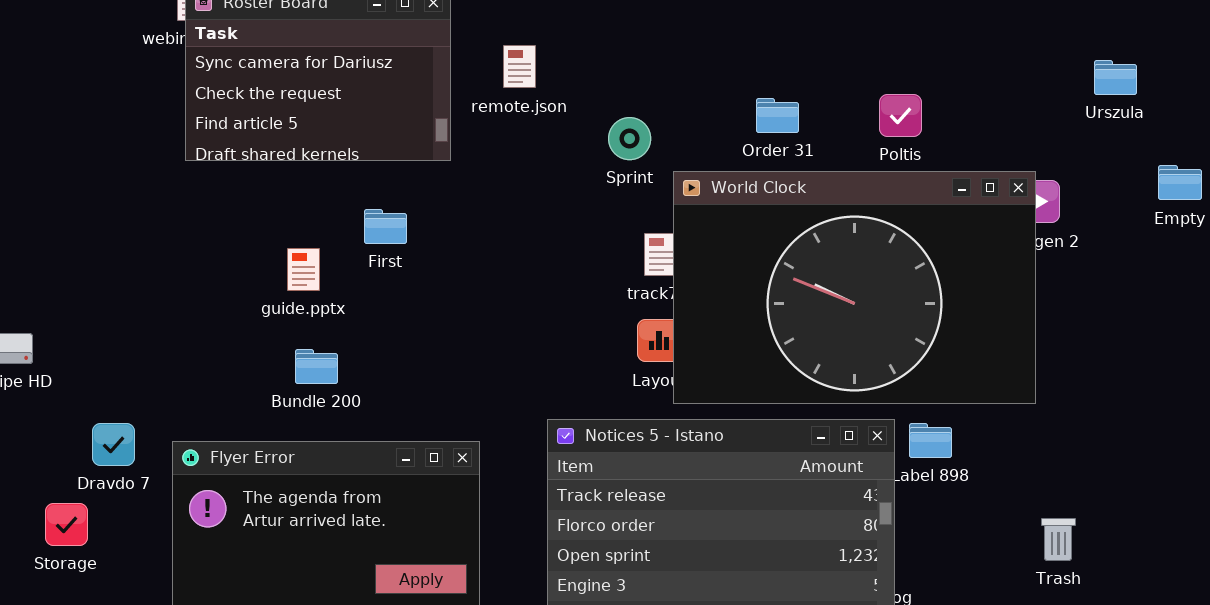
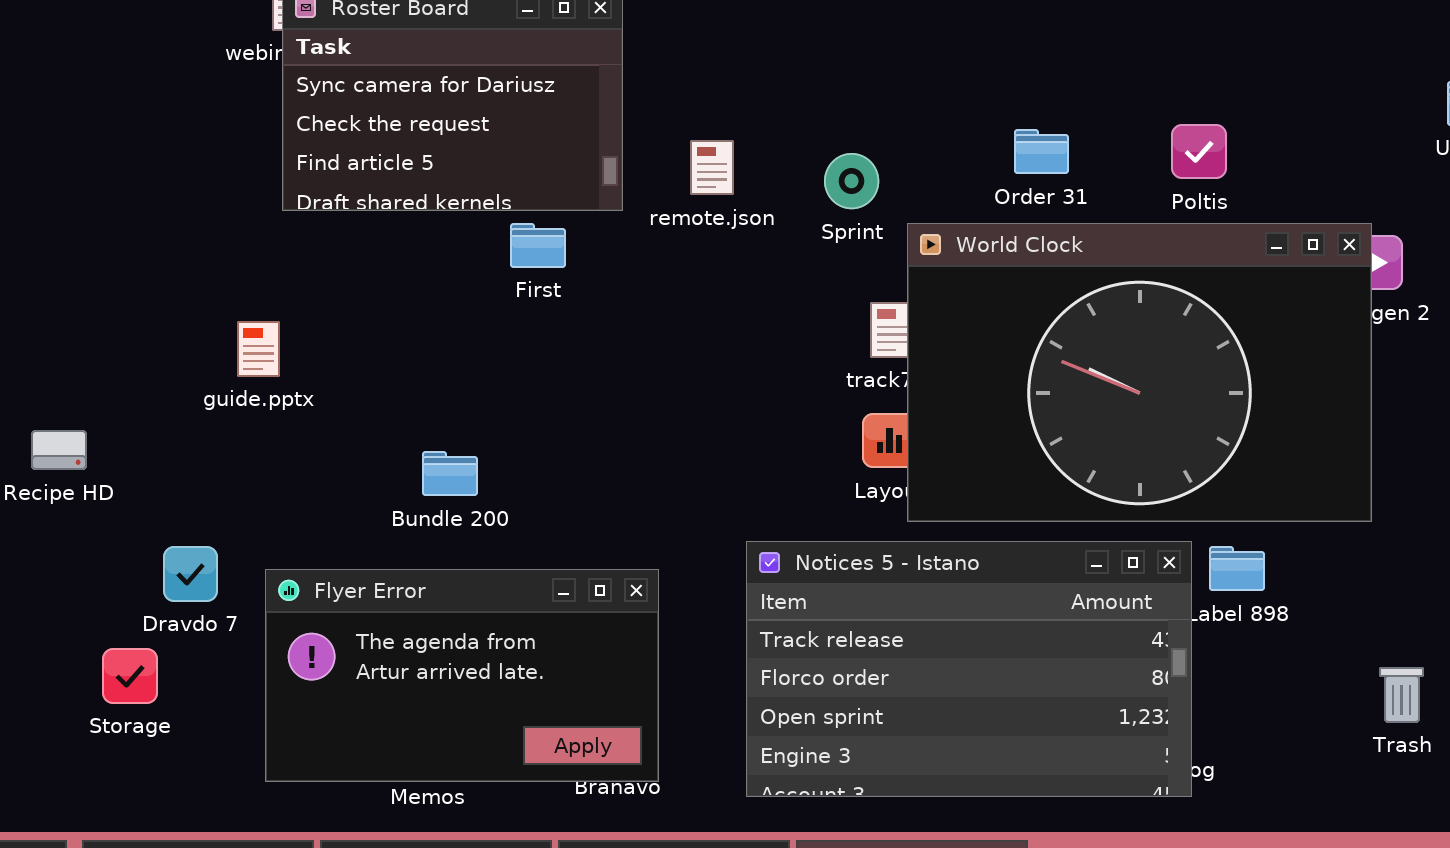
remote.json: [503,45,536,88] -> [690,140,734,195], moved
First: [364,209,407,244] -> [510,223,566,268], moved
guide.pptx: [287,248,320,291] -> [237,321,280,377], moved

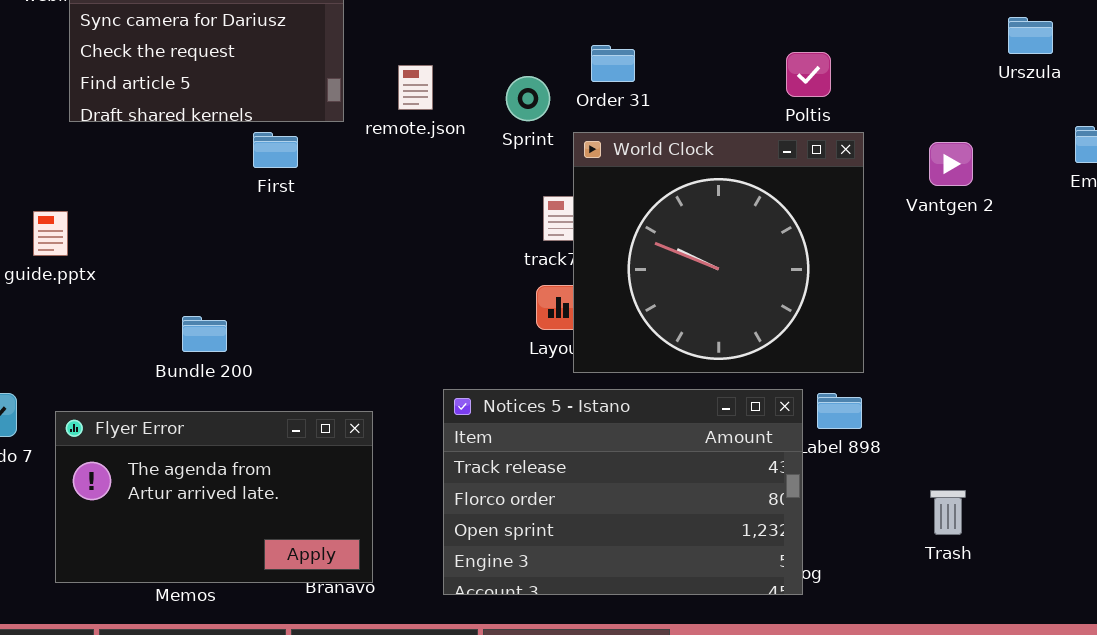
Order 31: [1014,129,1069,174] -> [591,45,635,82], moved
World Clock: [907,223,1372,522] -> [573,132,864,373], resized
Trash: [1379,667,1424,723] -> [930,490,966,535], moved

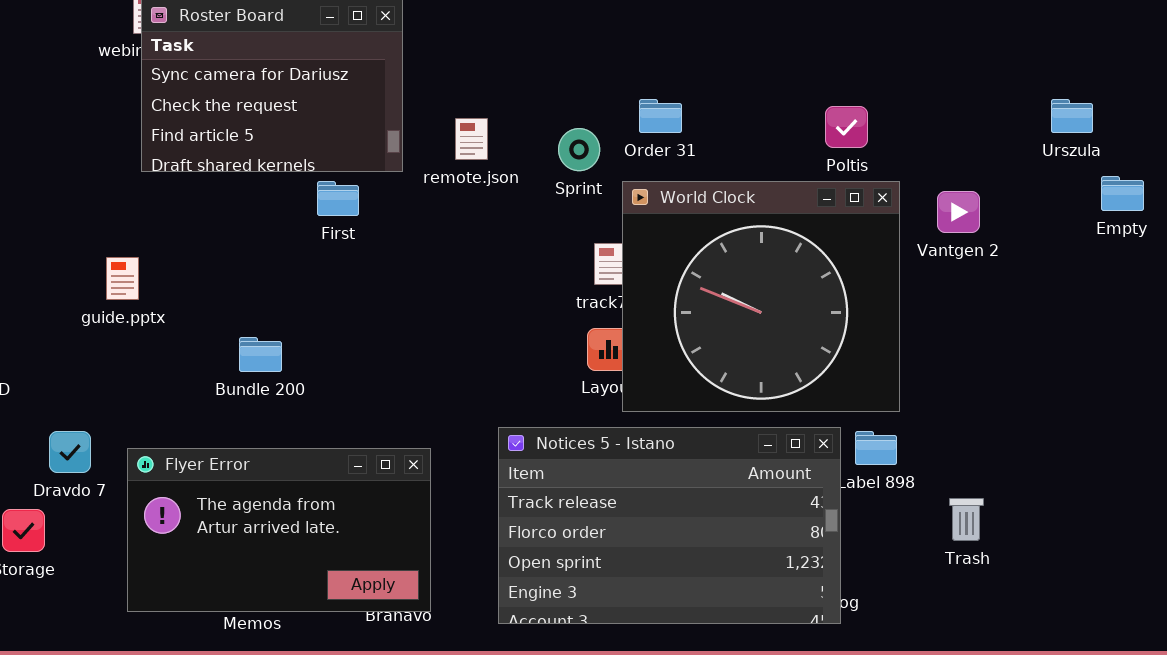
Urszula: [1008,17,1053,54] -> [1051,99,1093,133], moved
Vantgen 2: [929,142,973,186] -> [937,191,980,233], moved
Bundle 200: [182,316,227,352] -> [239,337,282,372], moved
Trash: [930,490,966,535] -> [949,498,984,541], moved

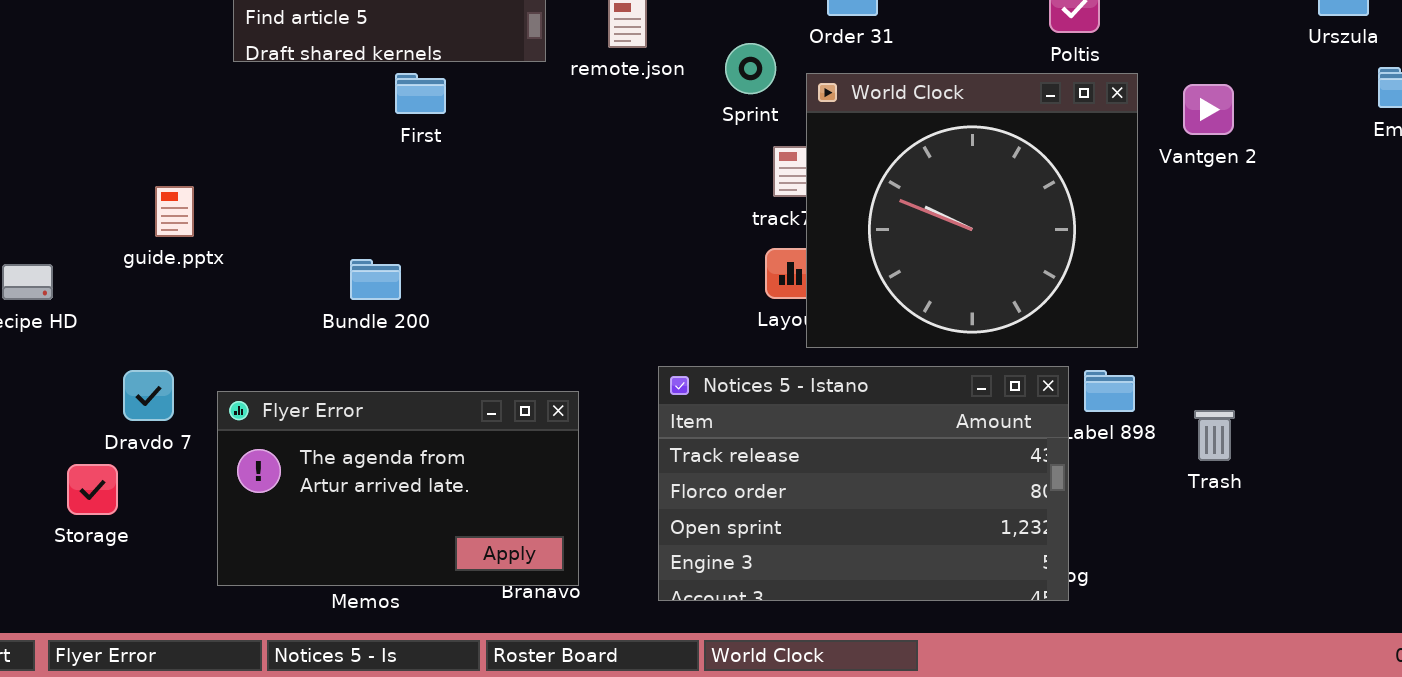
Sprint: [558,128,600,171] -> [725,43,776,94], moved
First: [317,181,359,216] -> [395,73,446,114], moved
guide.pptx: [106,257,139,300] -> [155,186,194,237], moved
Trash: [949,498,984,541] -> [1194,410,1235,461], moved

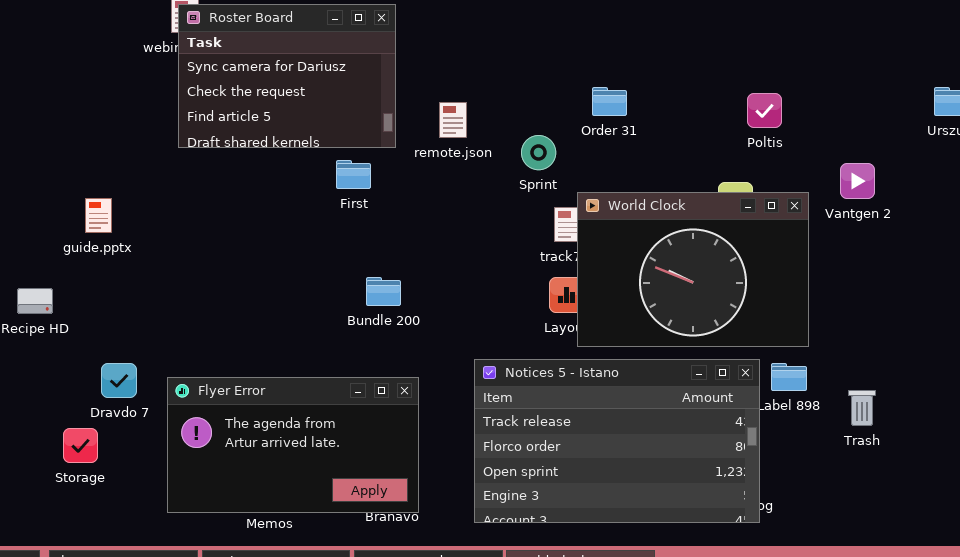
First: [395,73,446,114] -> [336,160,371,189], moved
World Clock: [806,73,1138,348] -> [577,192,809,347], resized
guide.pptx: [155,186,194,237] -> [85,198,112,233], moved
Bundle 200: [350,259,401,300] -> [366,277,401,306], moved

